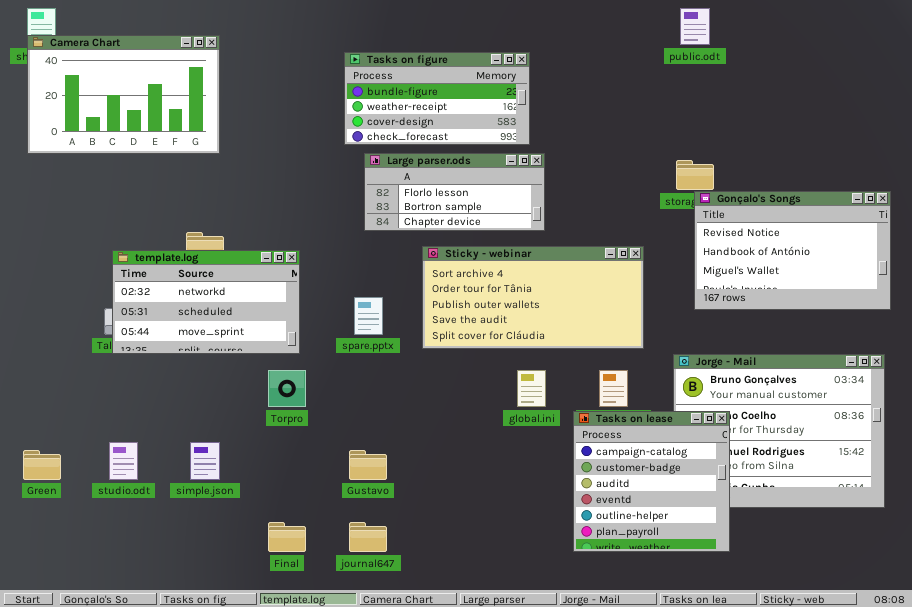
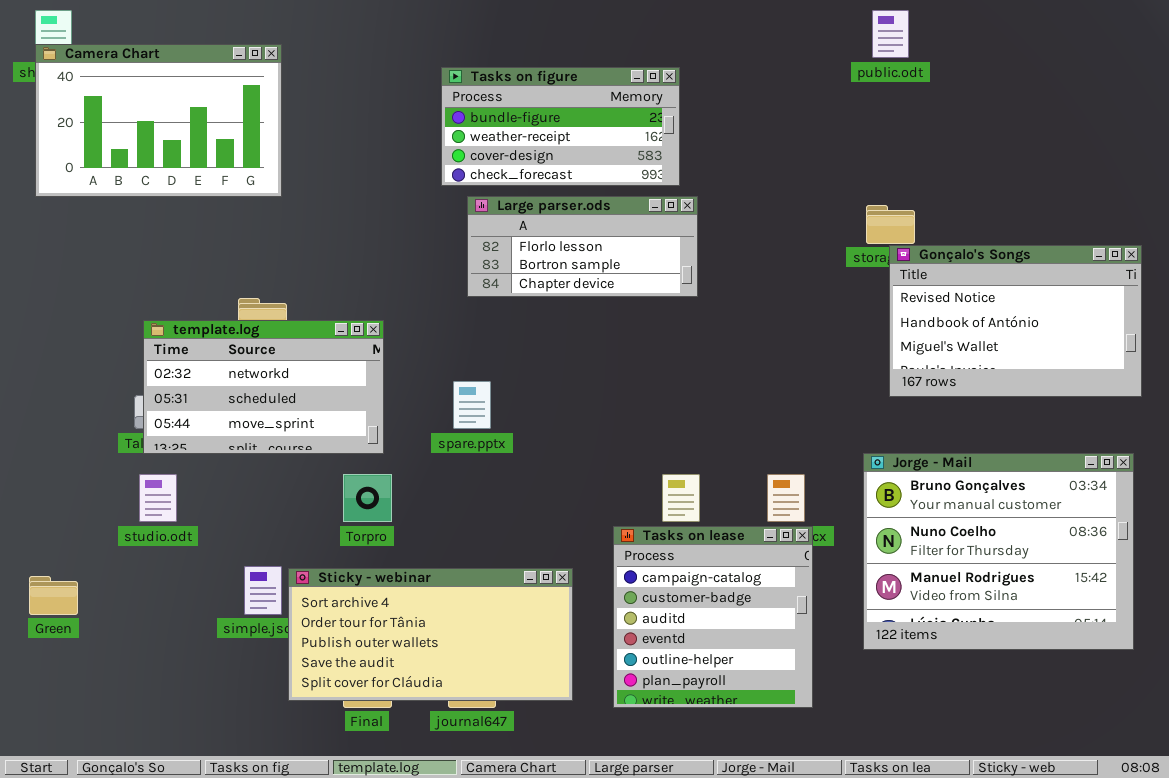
Sticky - webinar: [422,246,644,349] -> [288,568,573,701], moved
Tasks on lease: [573,411,730,552] -> [613,526,813,708], moved
studio.odt: [109,442,138,480] -> [139,474,177,522], moved

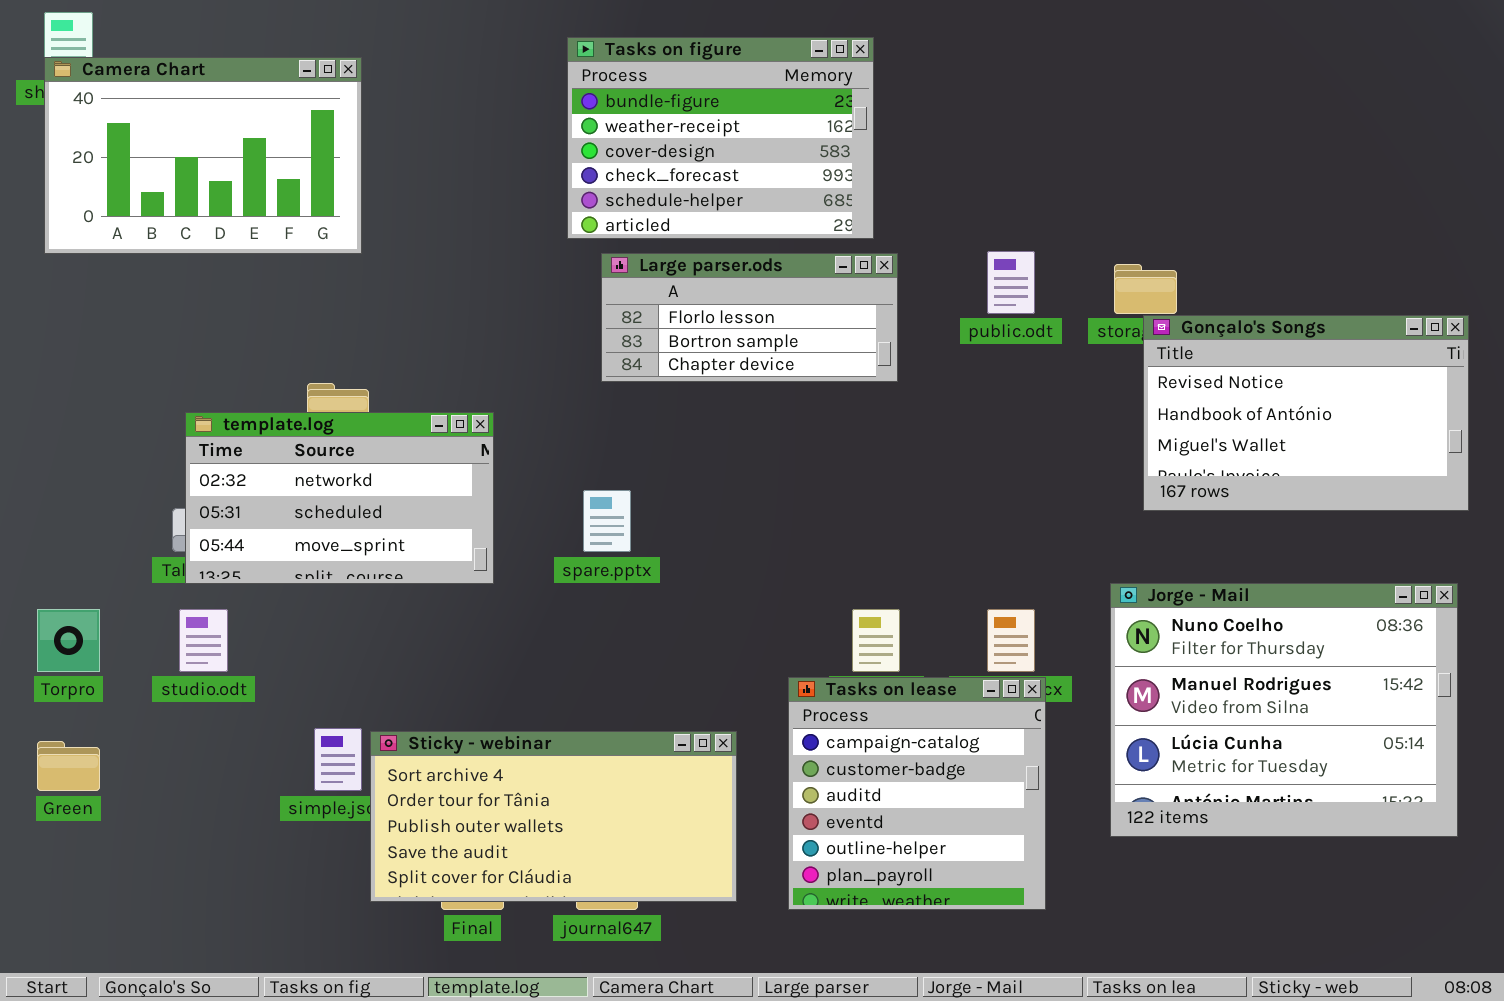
public.odt: [872,10,909,58] -> [987,251,1035,314], moved
Tasks on figure: [441,67,680,186] -> [567,37,874,239], resized
Jorge - Mail: [863,453,1134,650] -> [1110,583,1458,837], scrolled down 1 row
Torpro: [343,474,392,522] -> [37,609,100,672], moved

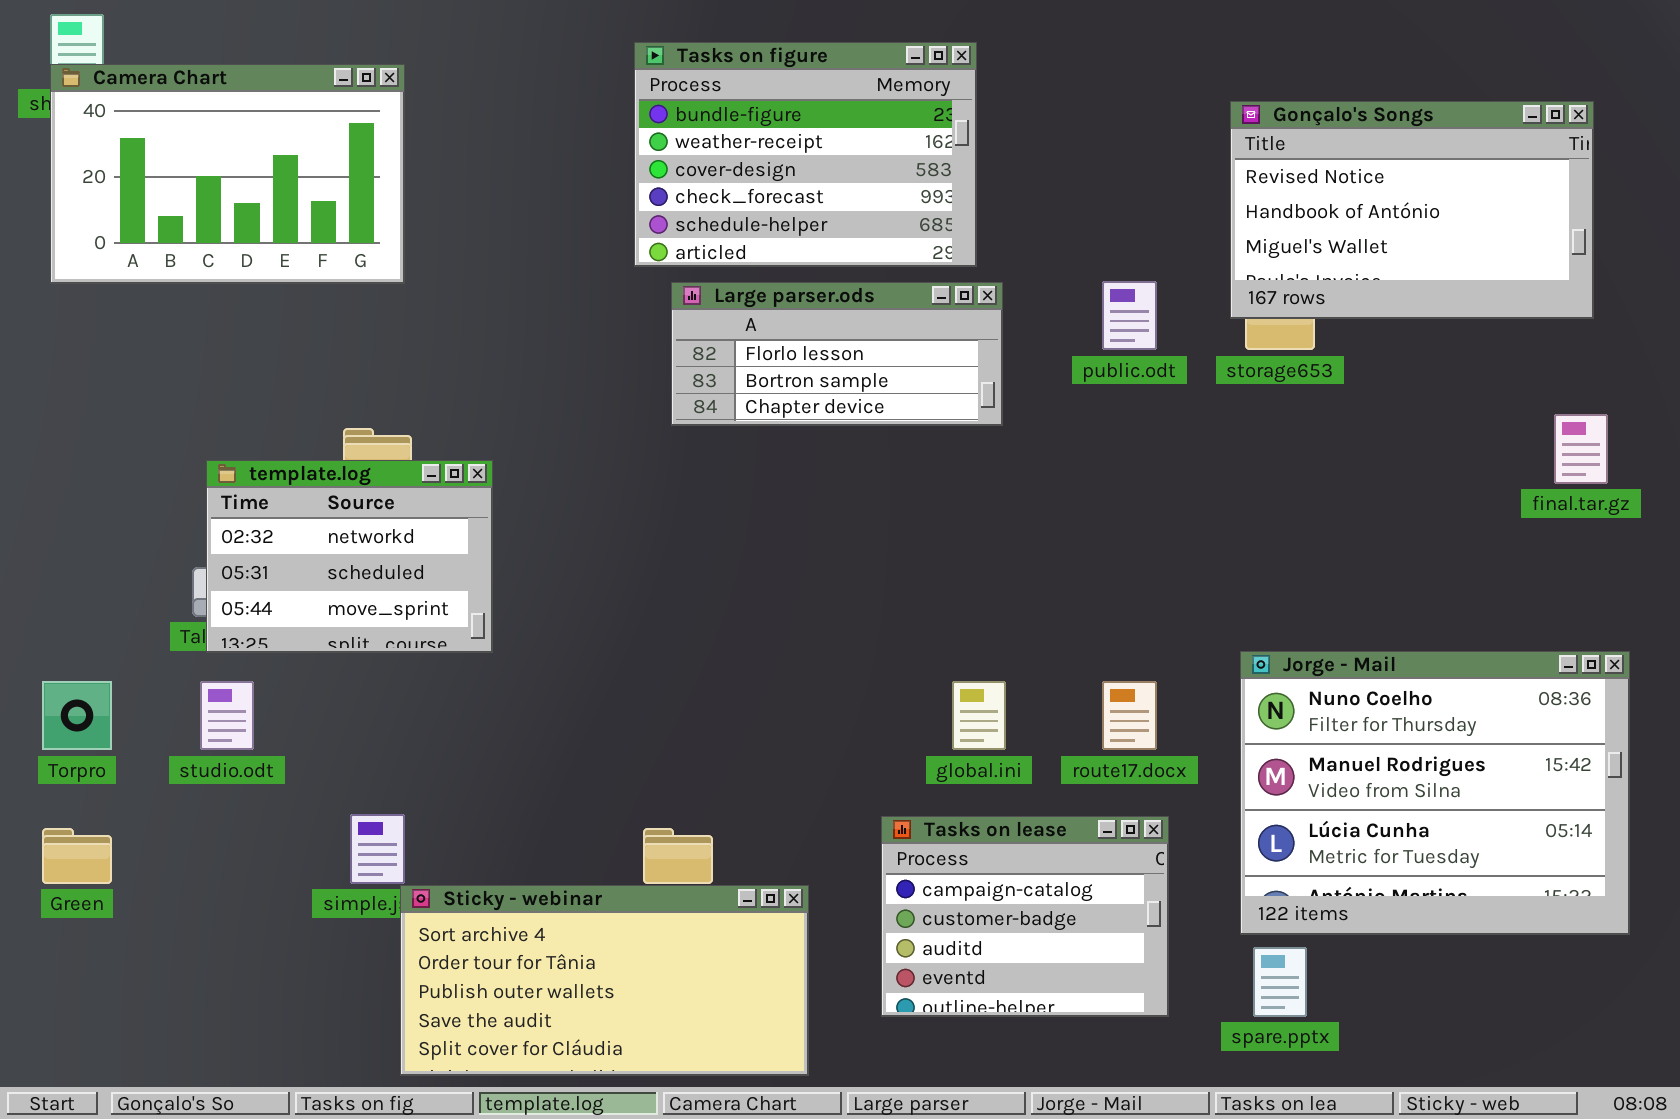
Gonçalo's Songs: [1143,315,1469,511] -> [1230,101,1594,319], moved
template.log: [185,412,494,584] -> [206,460,493,653], resized
spare.pptx: [583,490,631,552] -> [1253,947,1307,1017], moved
Tasks on lease: [788,677,1046,910] -> [881,816,1169,1017], resized
Sticky - webinar: [370,731,737,902] -> [400,885,809,1076], moved

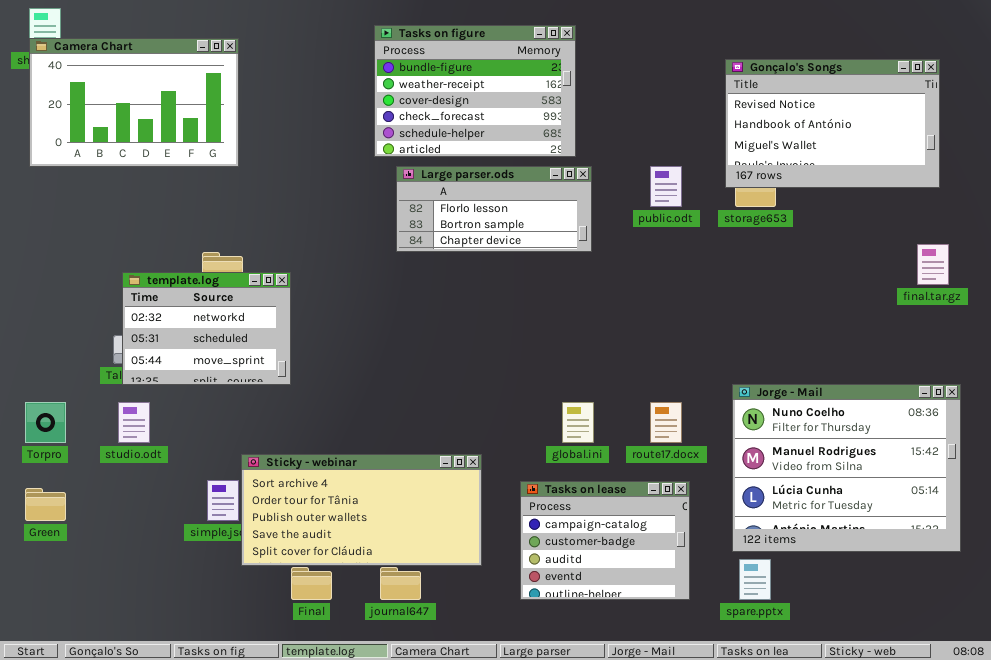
Sticky - webinar: [400,885,809,1076] -> [241,454,482,566], moved

